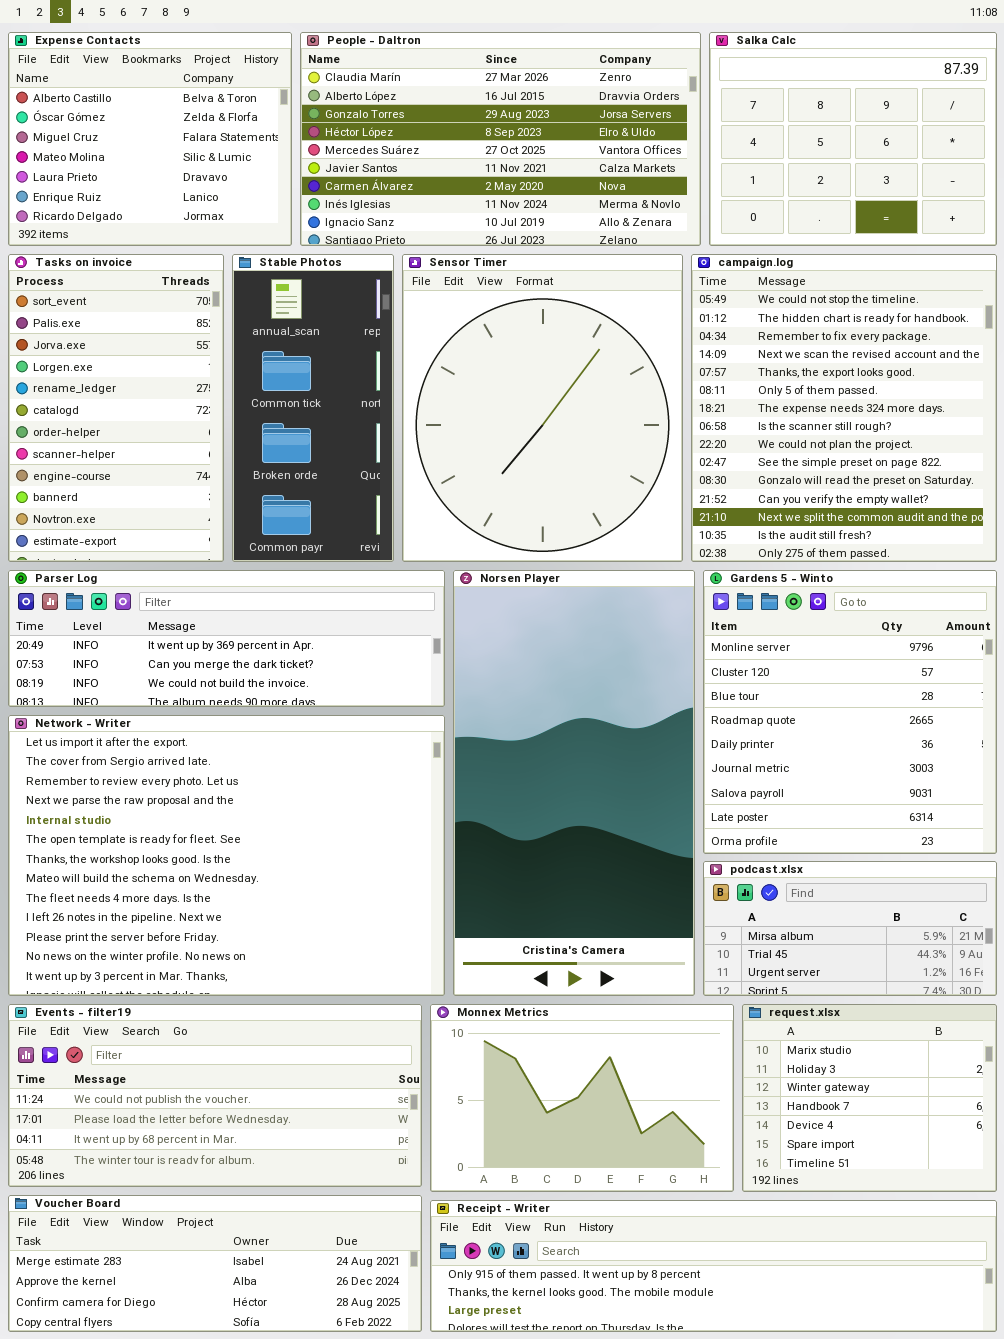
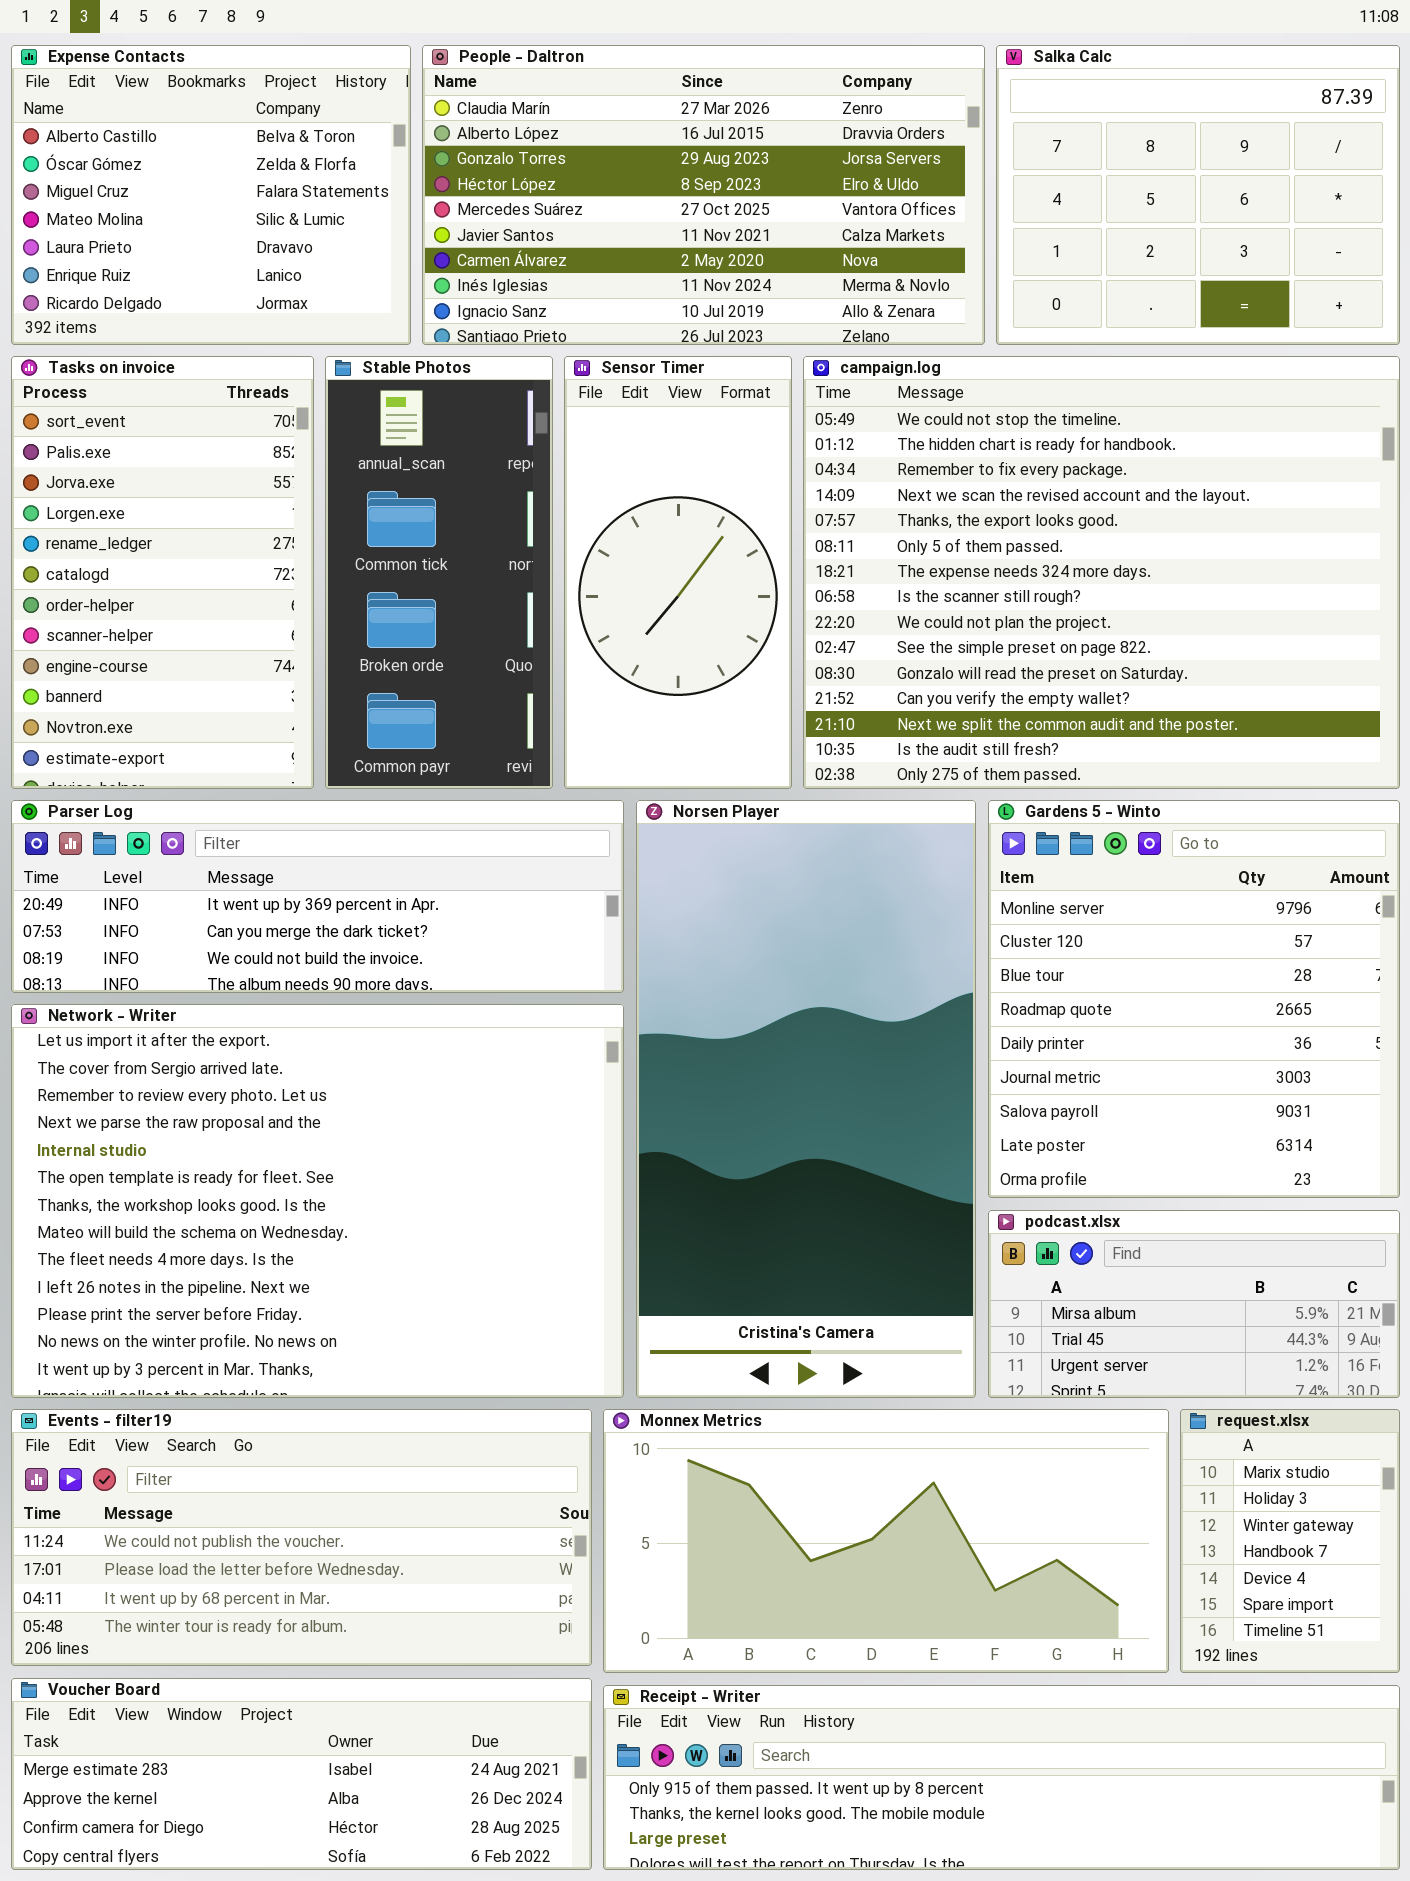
Sensor Timer: [402,254,683,562] -> [564,356,792,789], resized
campaign.log: [691,254,997,562] -> [803,356,1400,789], resized
Monnex Metrics: [430,1004,734,1192] -> [603,1409,1169,1673], resized
request.xlsx: [742,1004,997,1192] -> [1180,1409,1400,1673], resized

